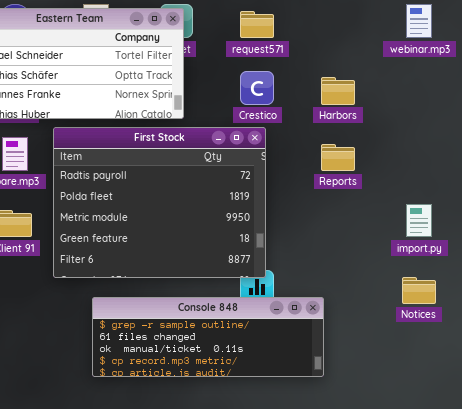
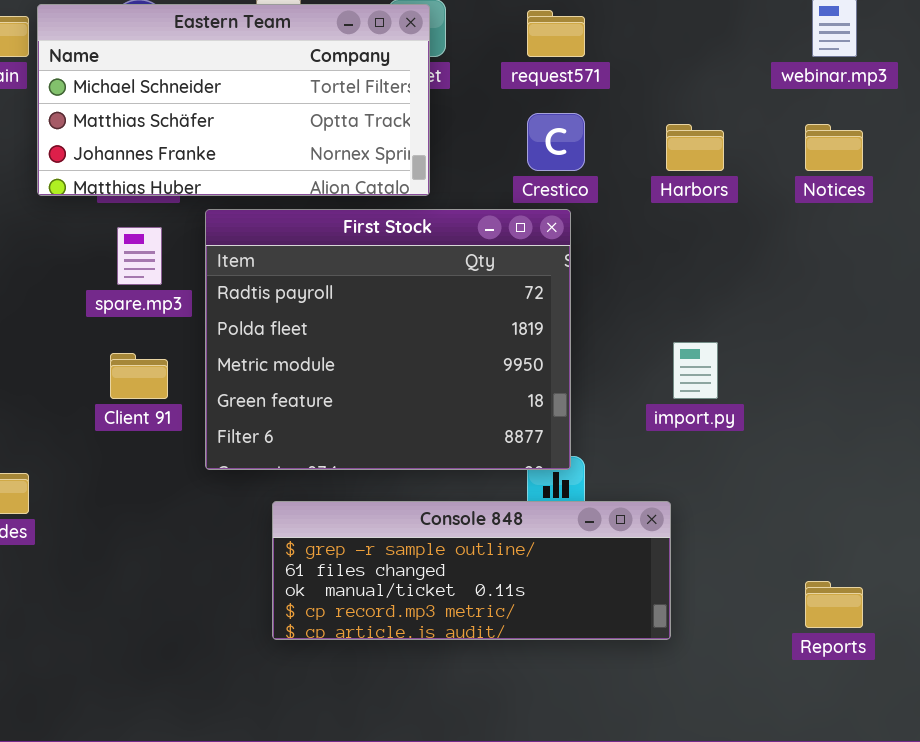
Reports: [321,144,355,171] -> [805,581,863,628], moved
import.py: [406,204,432,237] -> [673,342,718,399], moved
Notices: [402,277,436,304] -> [805,124,863,171], moved

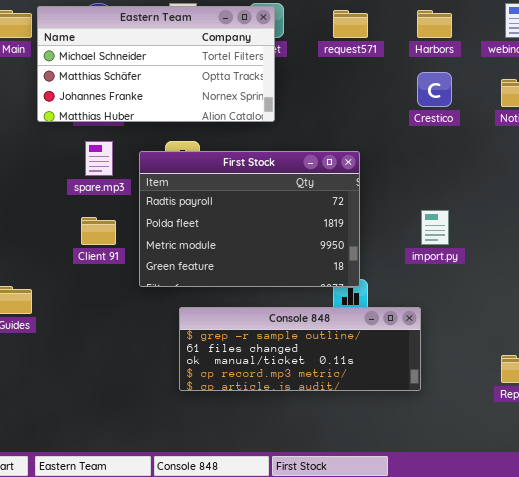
Crestico: [527,113,585,171] -> [417,72,452,107], moved
Harbors: [666,124,724,171] -> [417,10,452,38], moved
First Stock: [205,209,571,470] -> [139,151,360,287], resized

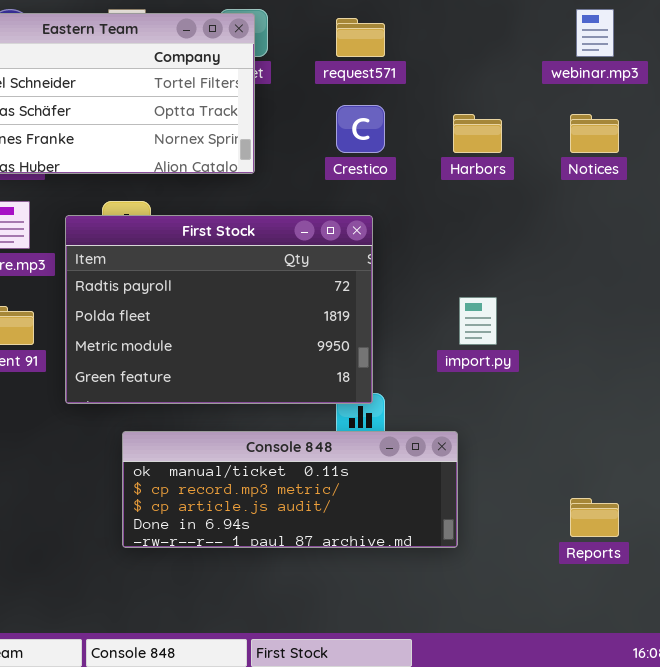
Harbors: [417,10,452,38] -> [453,114,502,153], moved
Crestico: [417,72,452,107] -> [336,105,385,153], moved
Console 848: [179,307,421,391] -> [122,431,458,548], scrolled down 2 rows

